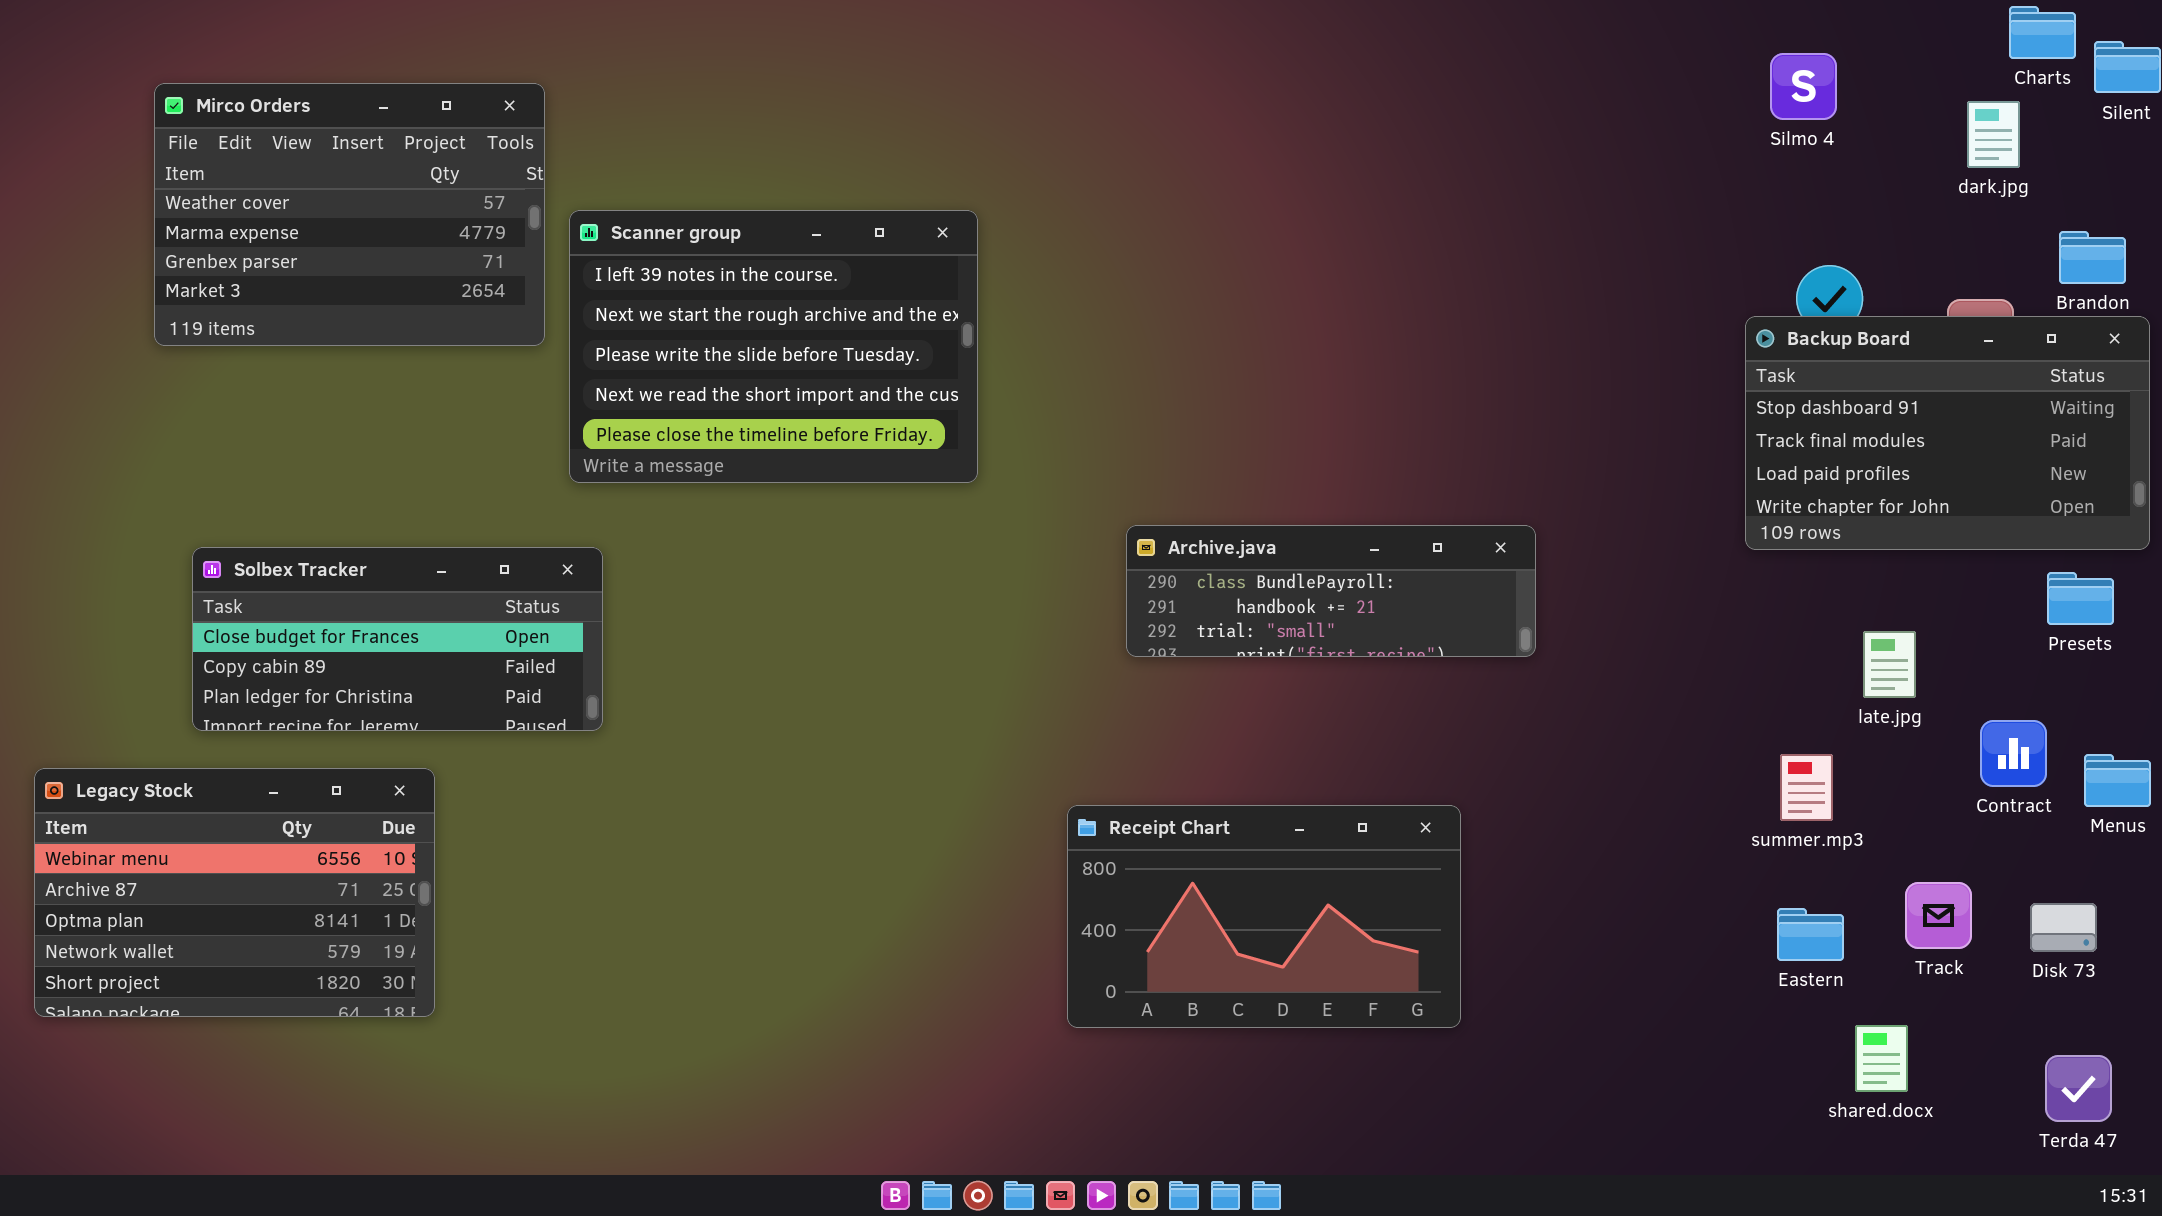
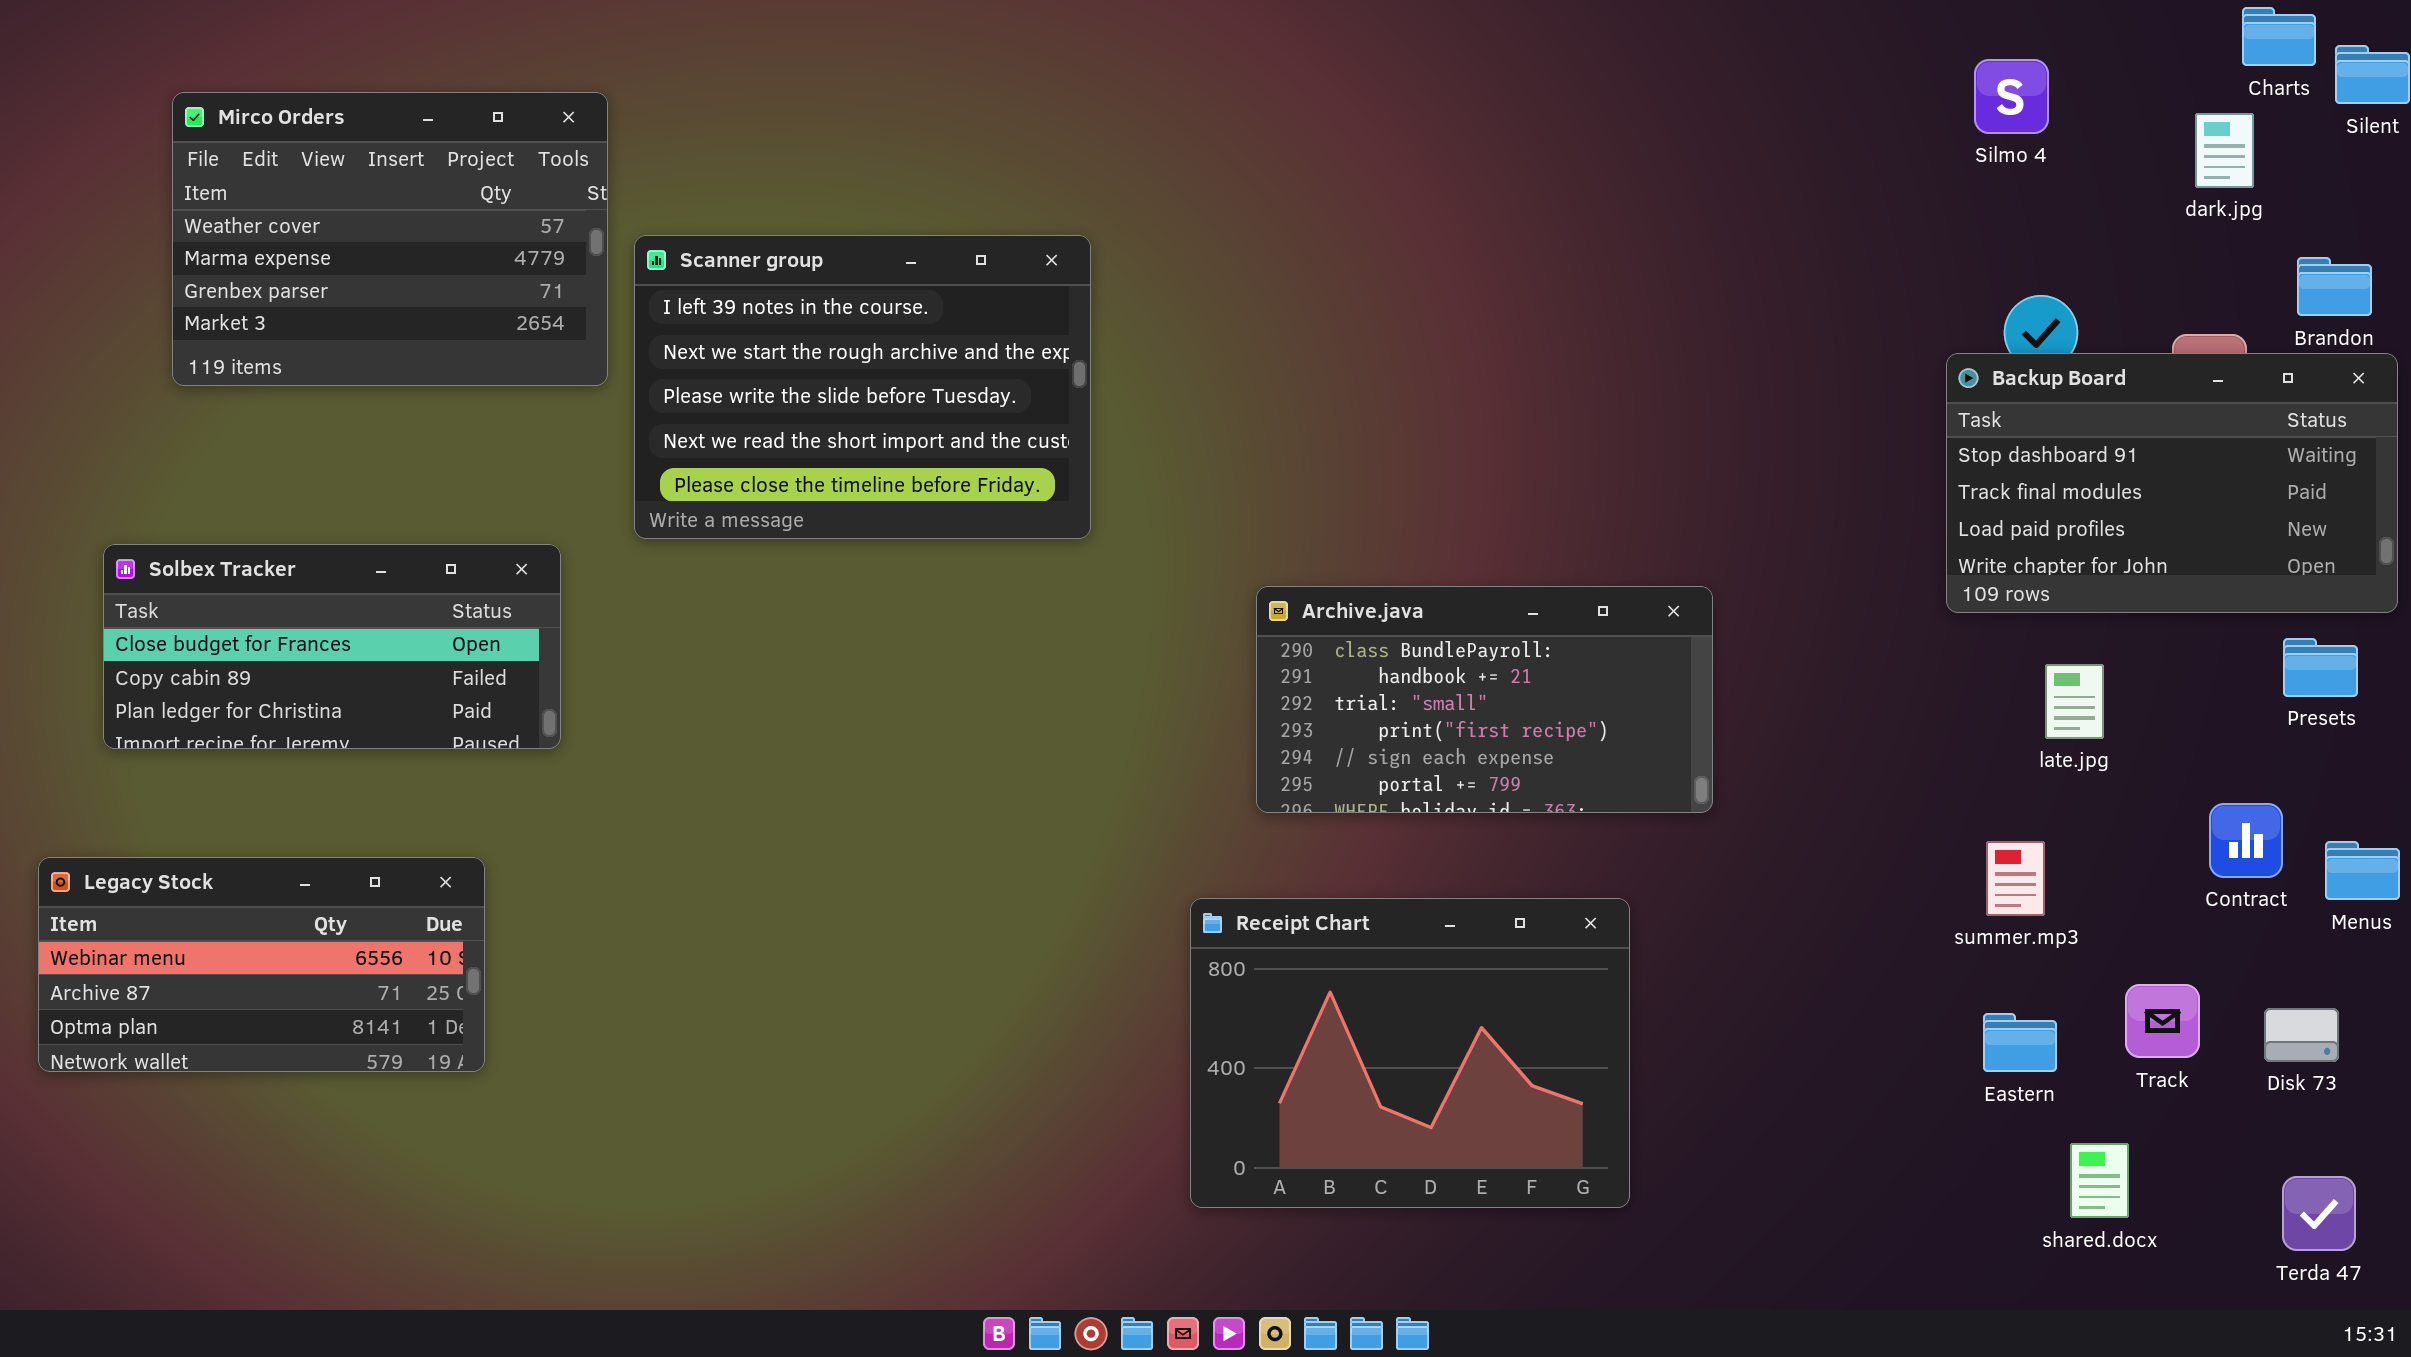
Archive.java: [1126,525,1536,657] -> [1256,586,1713,813], resized
Solbex Tracker: [192,547,603,731] -> [103,544,561,749], moved
late.jpg: [1863,631,1916,698] -> [2045,664,2104,739], moved
Legacy Stock: [34,768,435,1017] -> [38,857,485,1072], resized
Receipt Chart: [1067,805,1461,1028] -> [1190,898,1630,1208], resized

